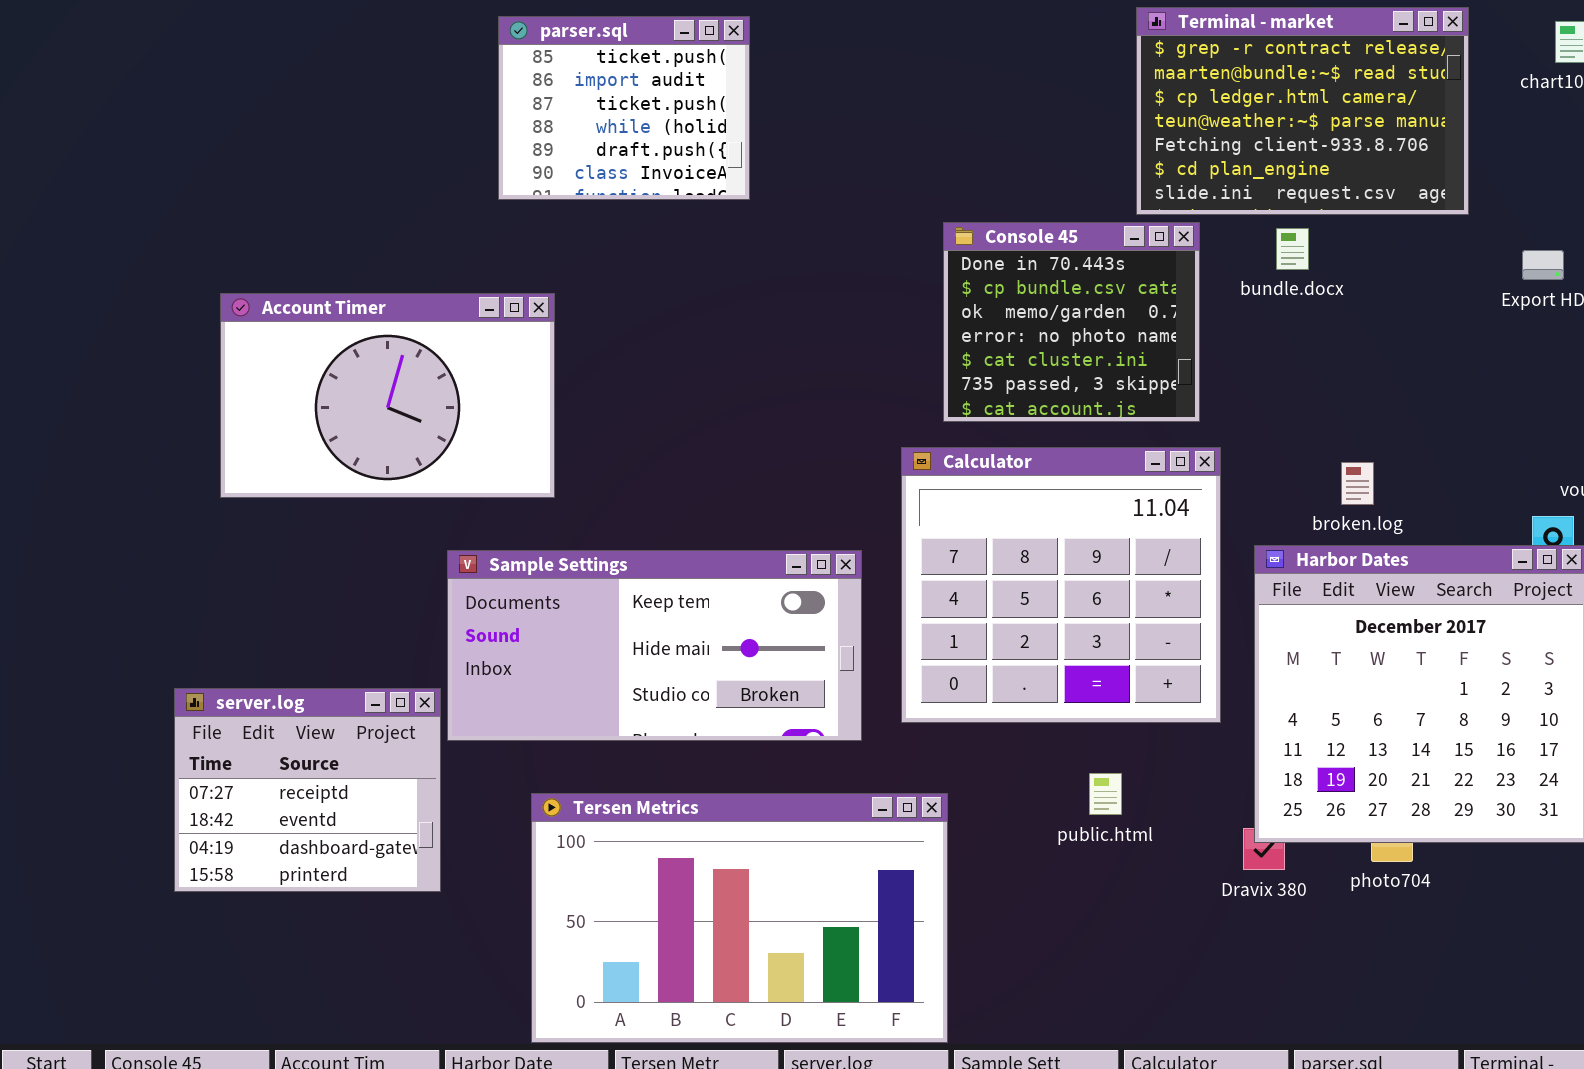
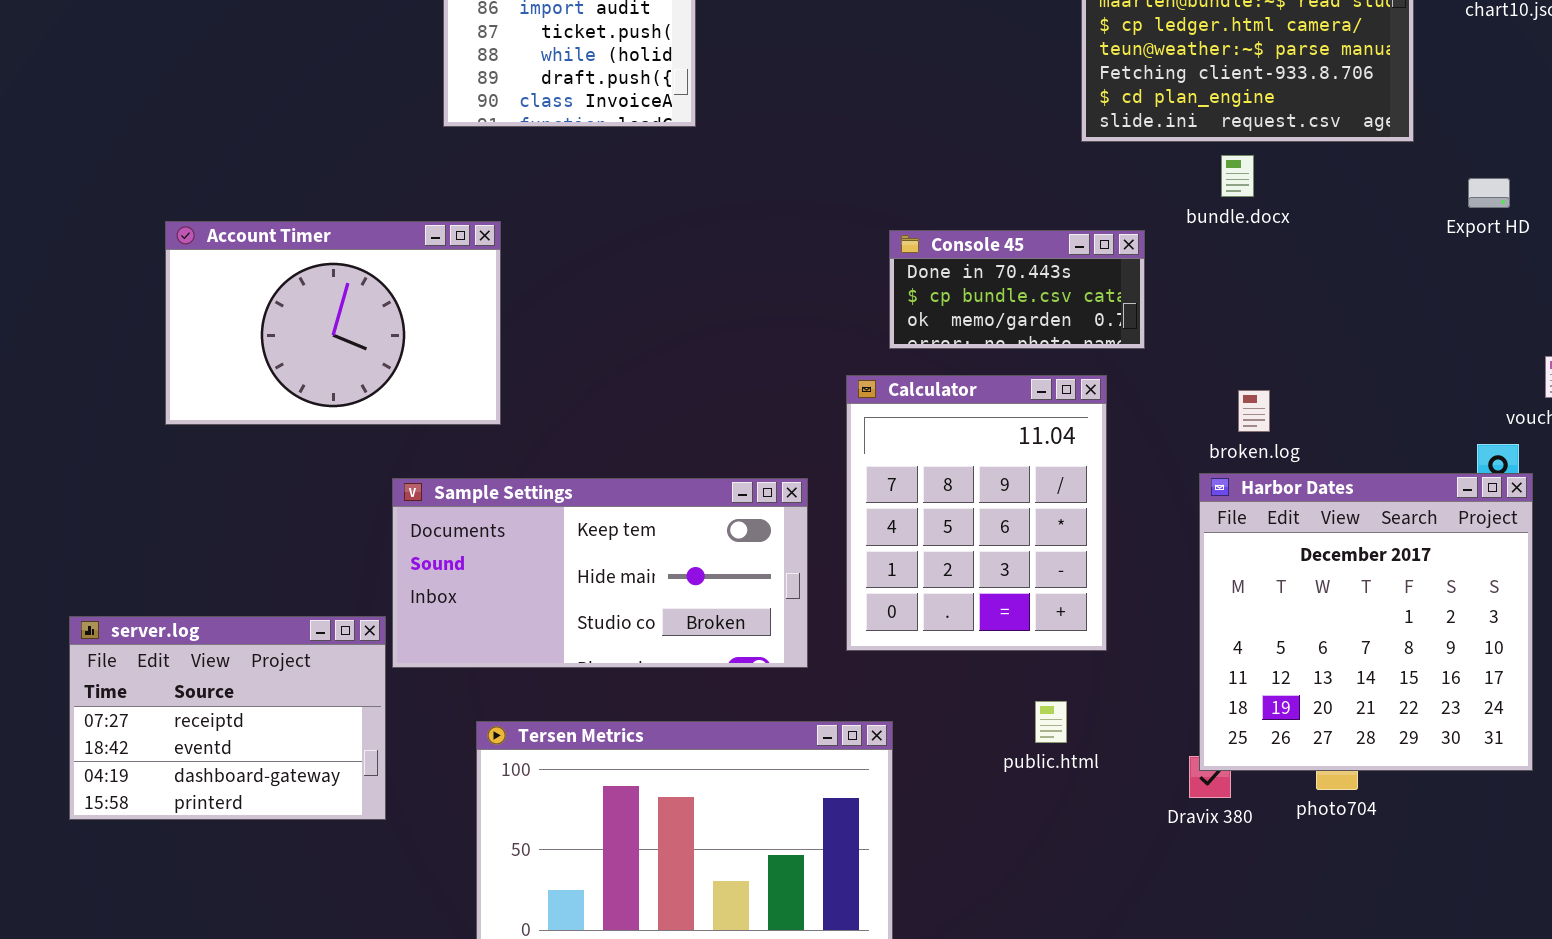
Console 45: [943,222,1200,422] -> [889,230,1145,349], resized
Calculator: [901,447,1221,723] -> [846,375,1107,651], resized
broken.log: [1341,462,1374,505] -> [1238,390,1270,432], moved
server.log: [174,688,441,892] -> [69,616,386,820], resized

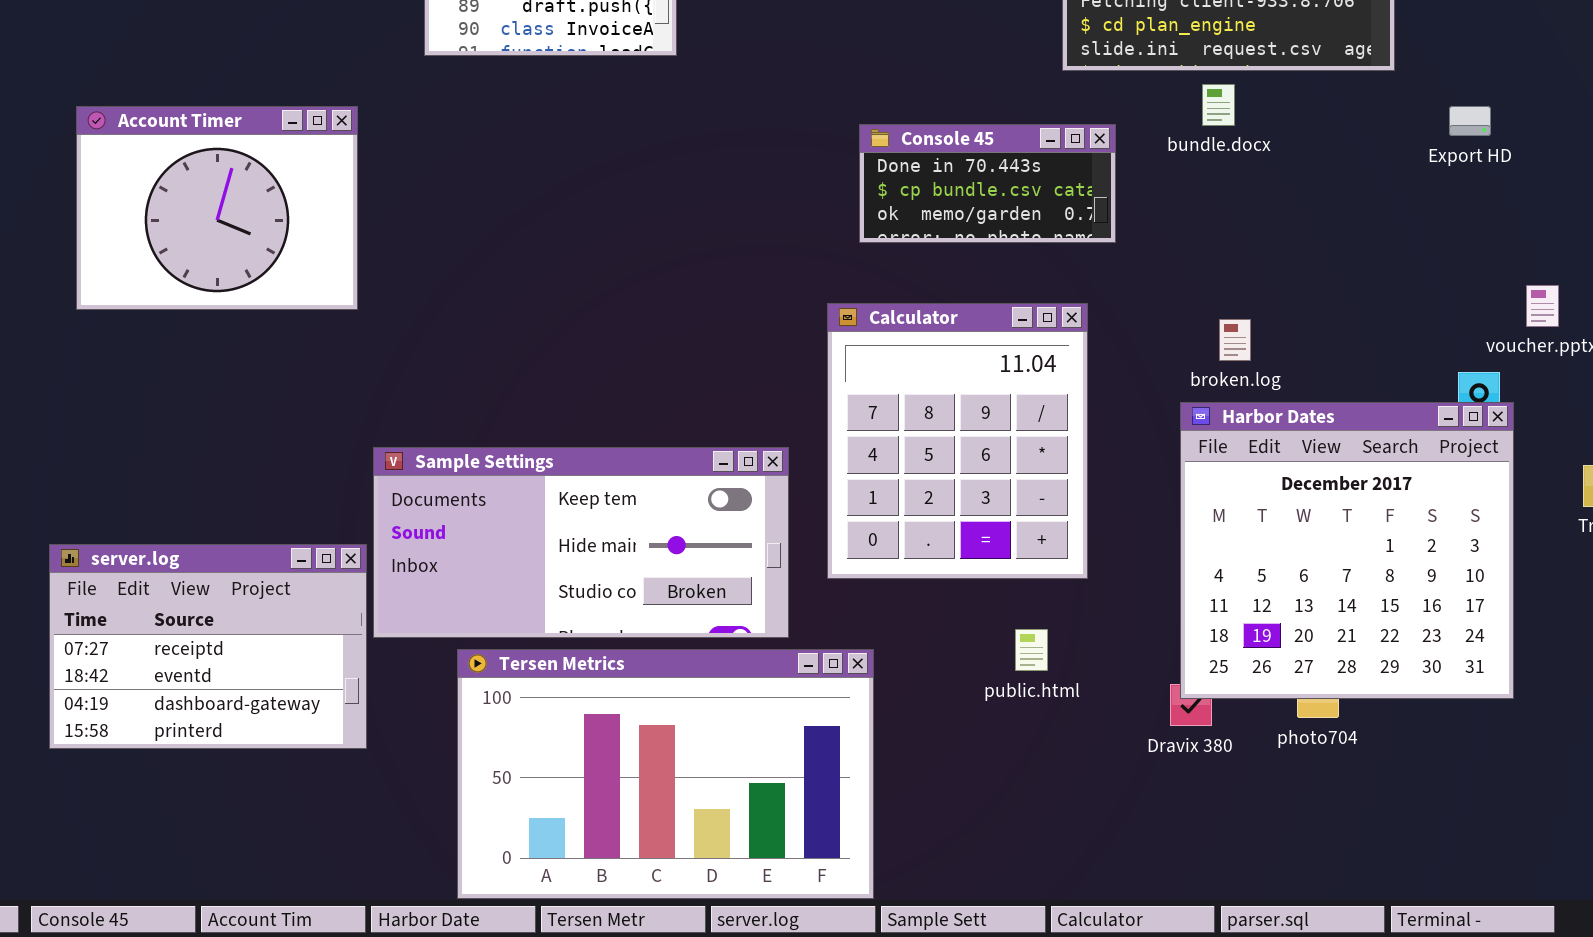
Account Timer: [165,221,501,425] -> [76,106,358,310], moved, resized
Console 45: [889,230,1145,349] -> [859,124,1116,243], moved
Sample Settings: [392,478,808,668] -> [373,447,789,638], moved

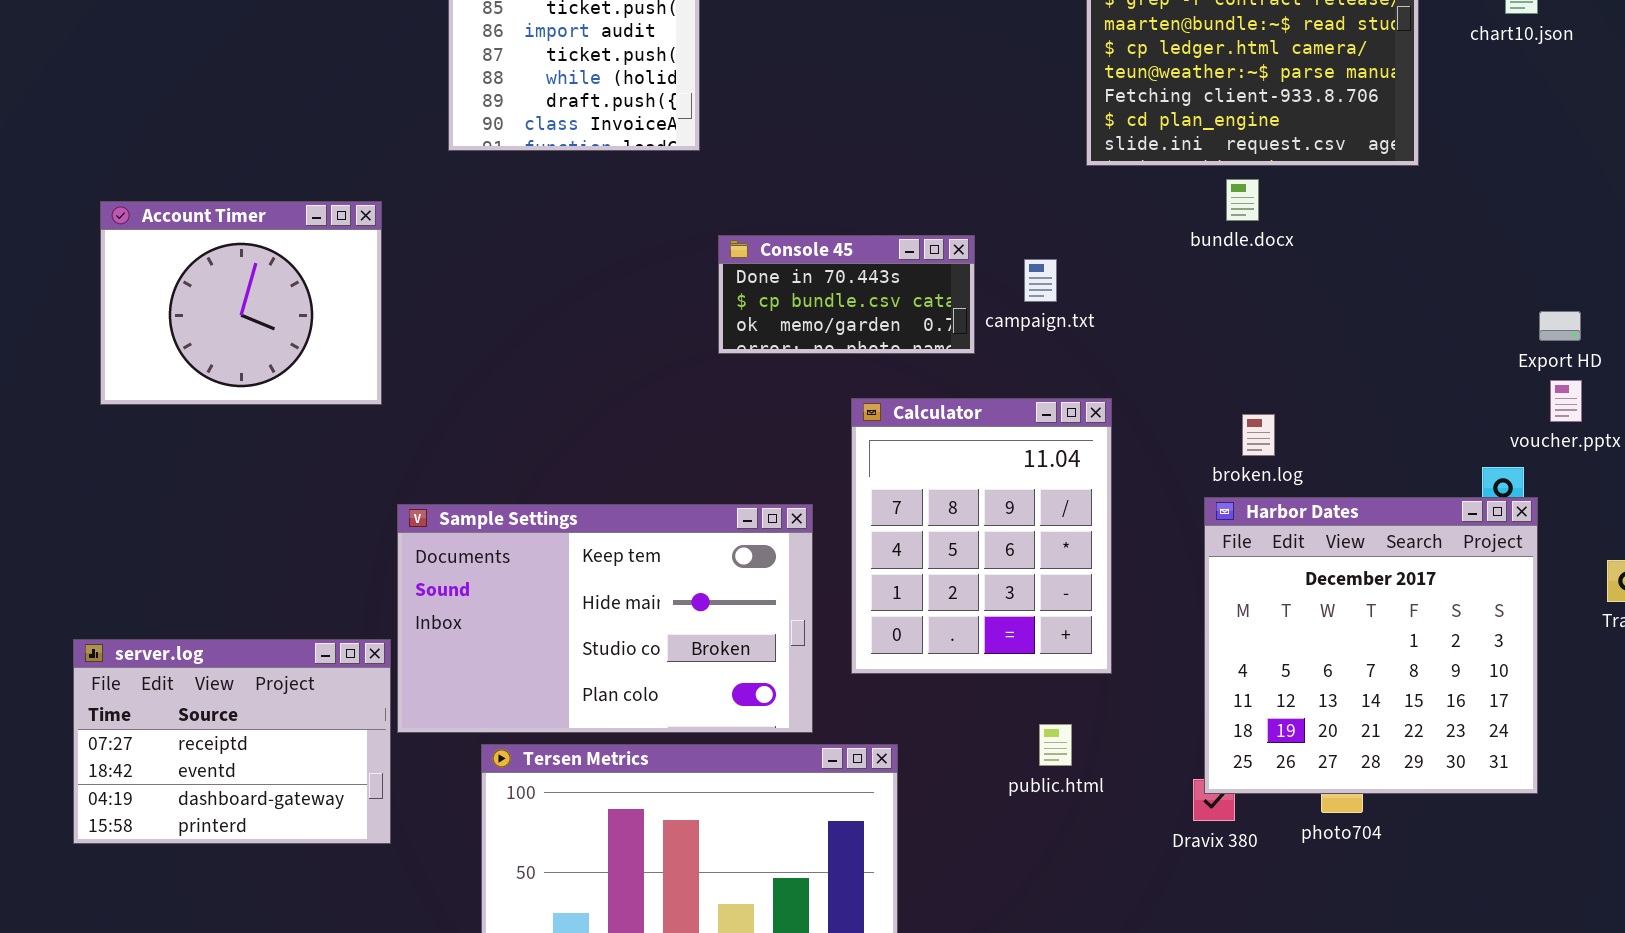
Export HD: [1449,106,1491,136] -> [1539,311,1581,341], moved
Console 45: [859,124,1116,243] -> [718,235,975,354], moved
Sample Settings: [373,447,789,638] -> [397,504,813,733], resized

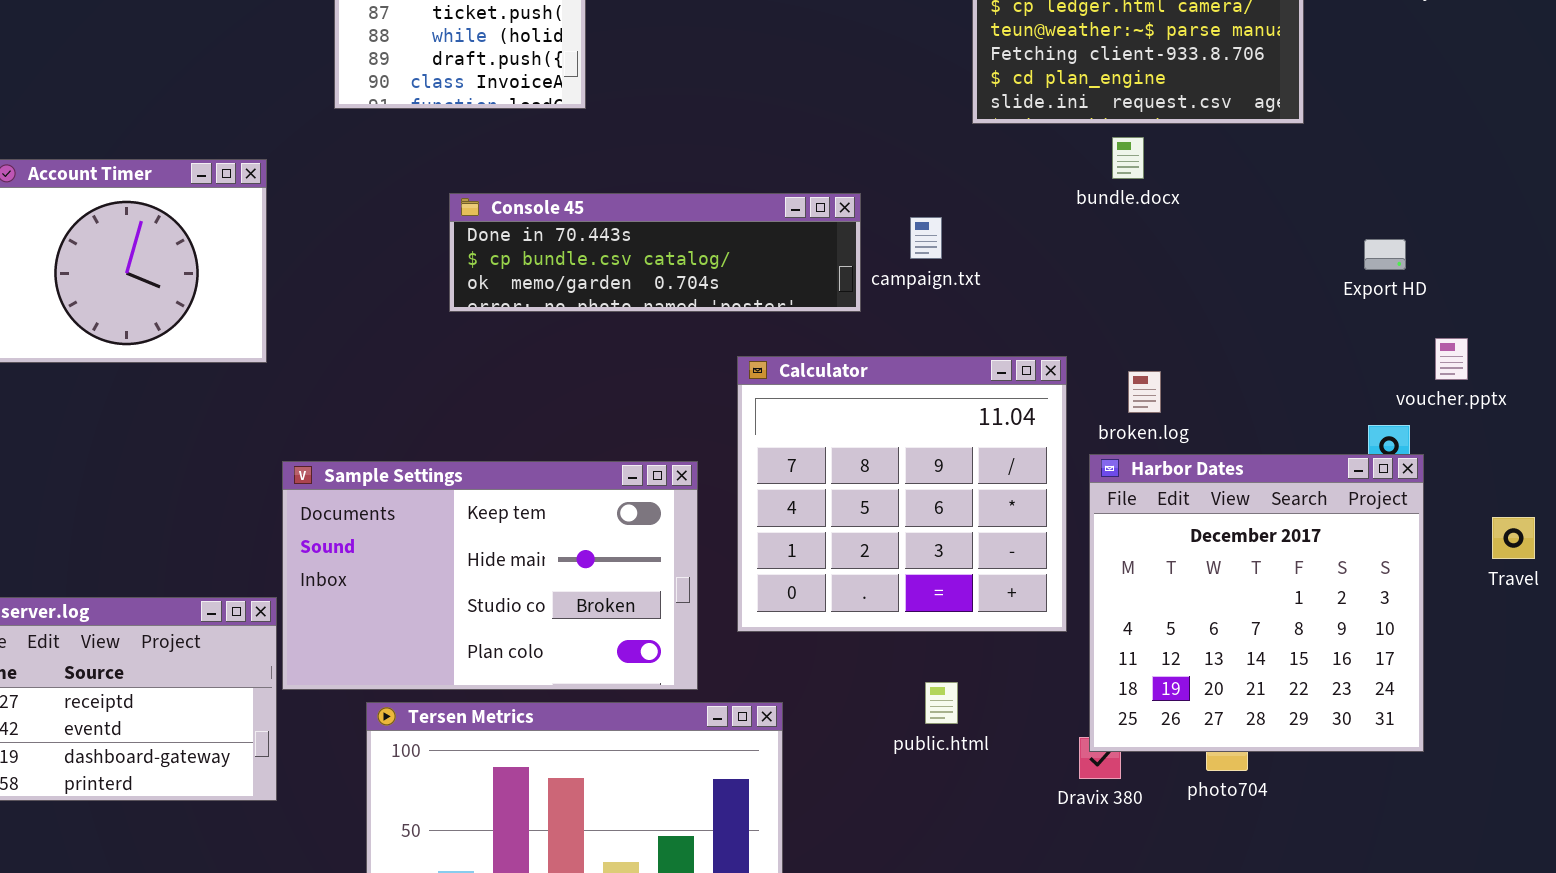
Console 45: [718,235,975,354] -> [449,193,861,312], resized
Export HD: [1539,311,1581,341] -> [1364,239,1406,270], moved
Calculator: [851,398,1112,674] -> [737,356,1067,632], resized

